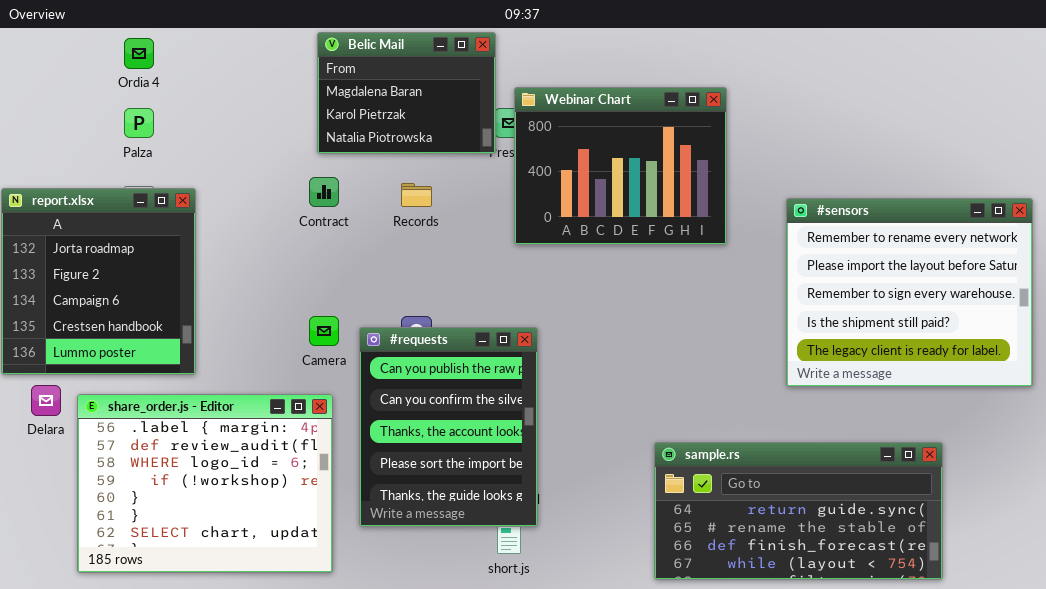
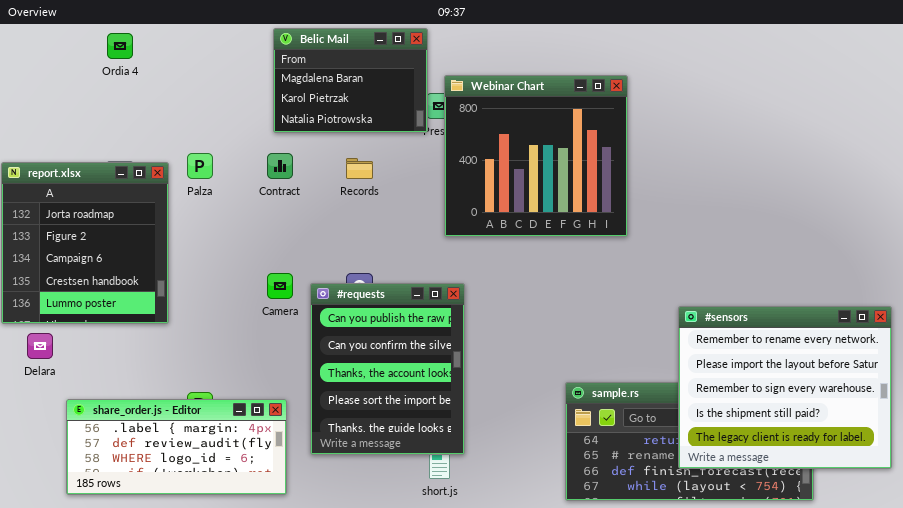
Webinar Chart: [514,87,727,245] -> [444,75,628,237], resized
Palza: [124,108,154,138] -> [187,153,213,179], moved
#sensors: [786,198,1033,387] -> [678,306,892,469], moved
share_order.js - Editor: [77,394,333,573] -> [66,399,287,495], resized

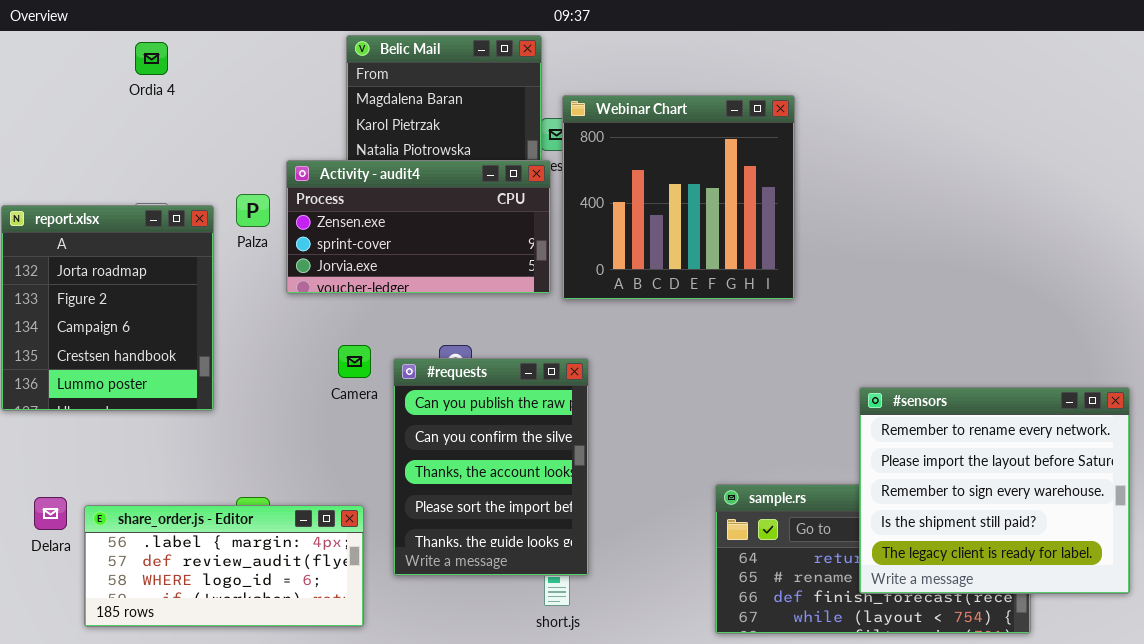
Activity - audit4: none -> [286,160,551,294], opened
Delara: [27,333,53,359] -> [34,497,67,530], moved

